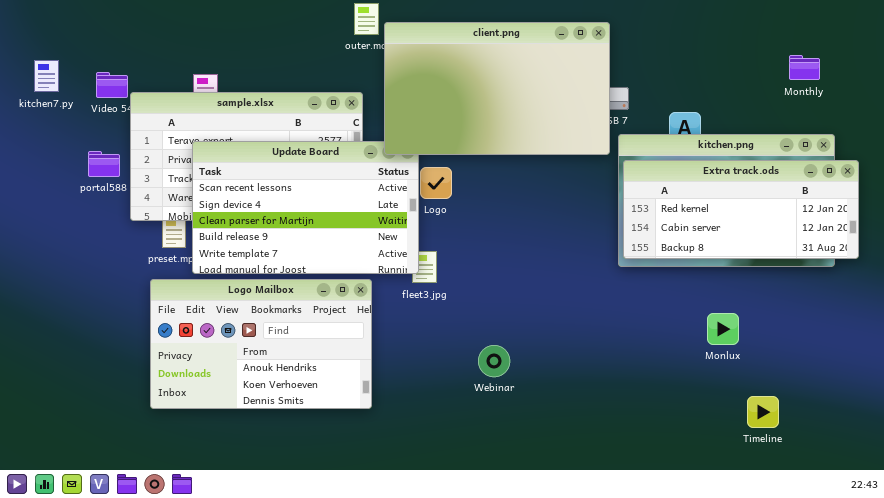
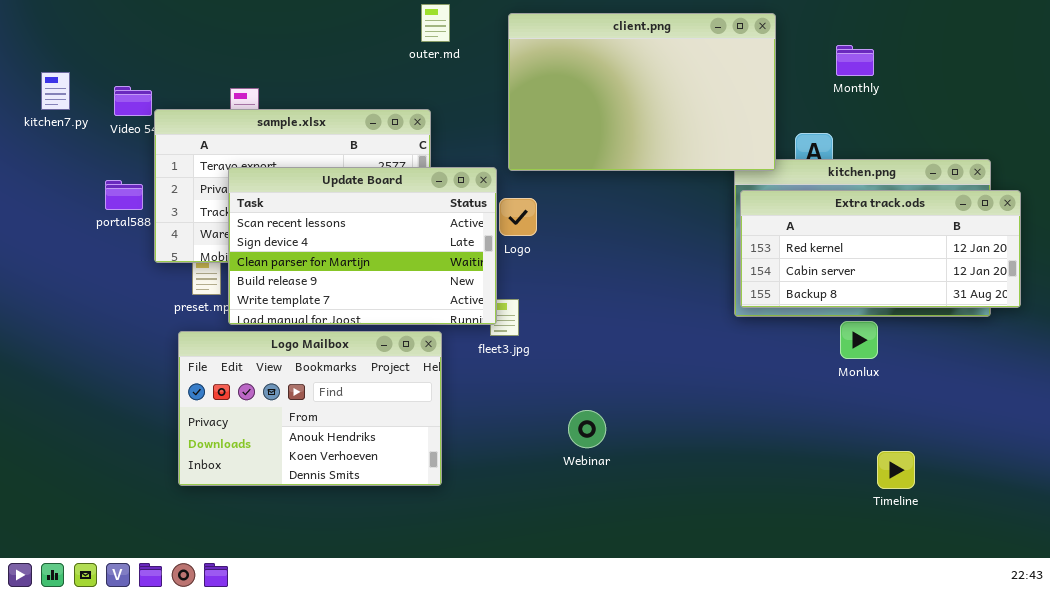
client.png: [384,22,610,155] -> [508,13,776,171], moved
Monthly: [789,55,820,80] -> [836,45,874,76], moved
Monlux: [707,313,739,345] -> [840,321,878,359], moved
Timeline: [747,396,779,428] -> [877,451,915,489], moved

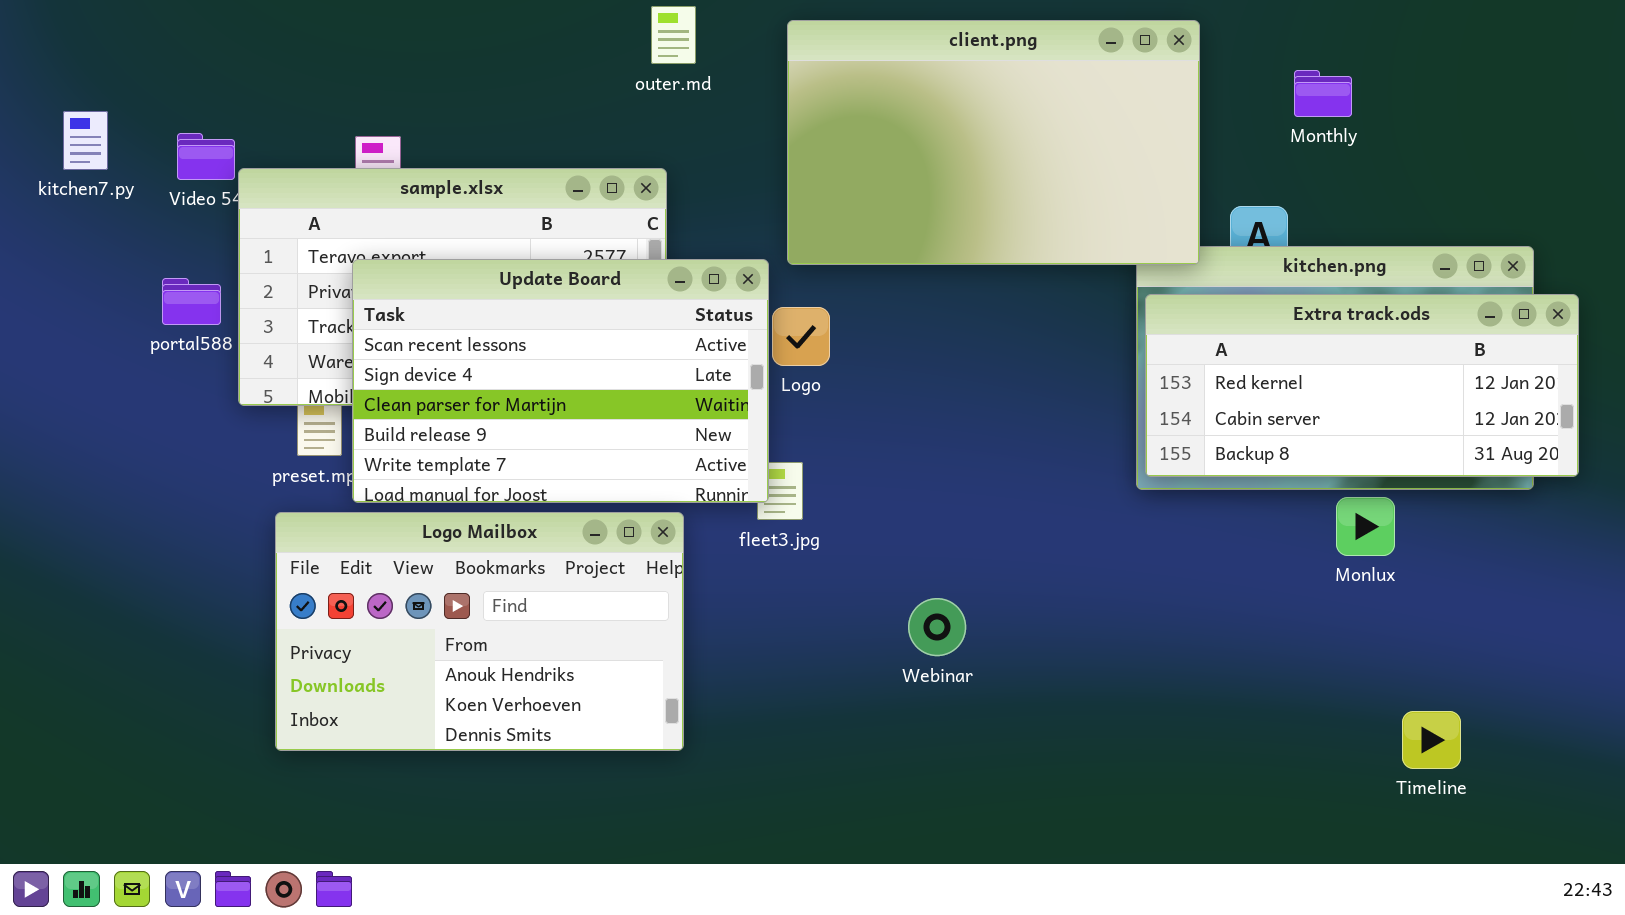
Monlux: [840,321,878,359] -> [1336,497,1395,556], moved
Webinar: [568,410,606,448] -> [908,598,966,656], moved
Timeline: [877,451,915,489] -> [1402,711,1461,769], moved

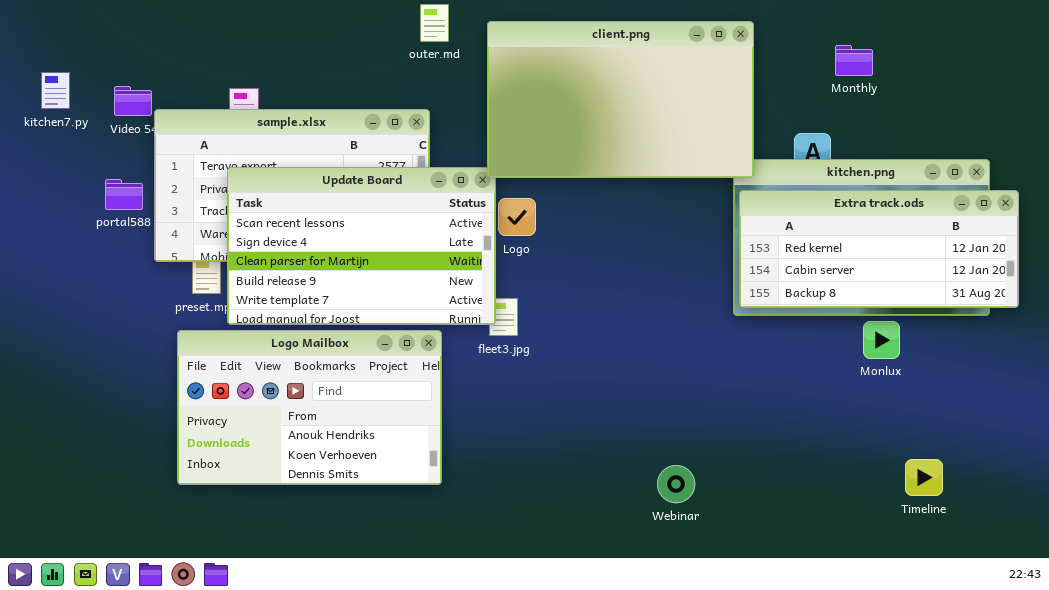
client.png: [787,20,1200,265] -> [487,21,754,178], moved
Webinar: [908,598,966,656] -> [657,465,695,503], moved

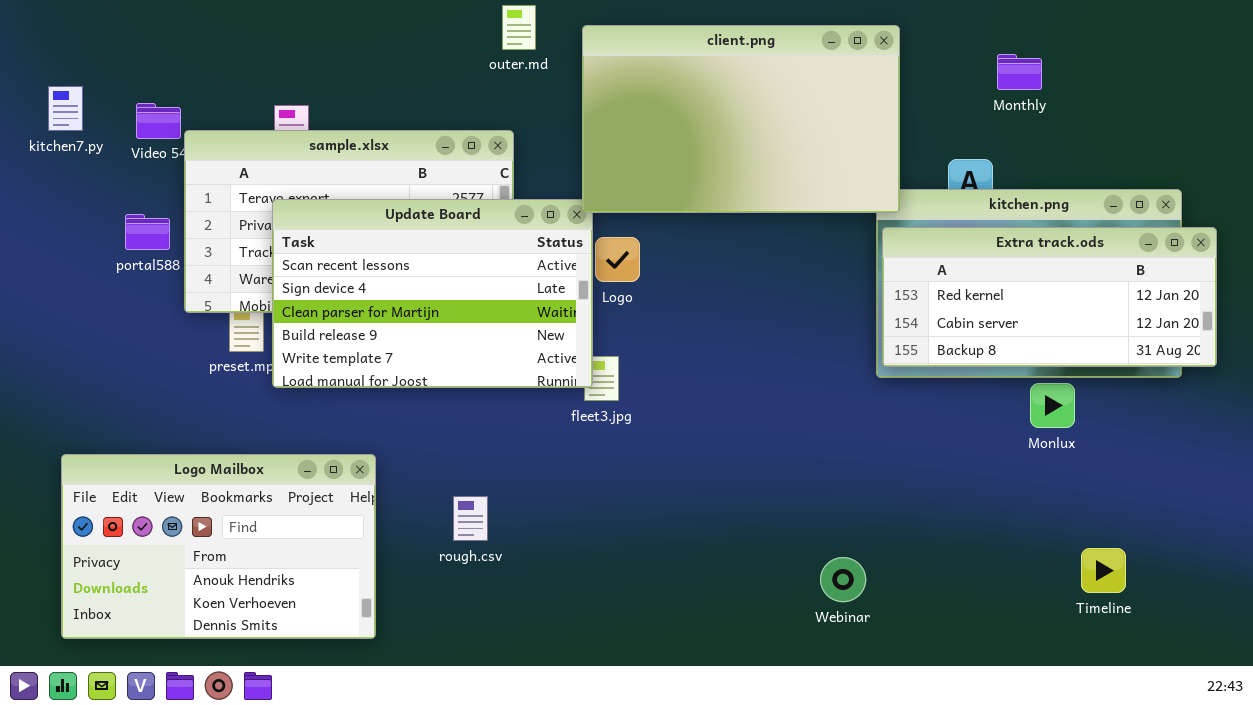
Logo Mailbox: [177,330,442,485] -> [61,454,376,639], moved
Webinar: [657,465,695,503] -> [820,557,866,602], moved

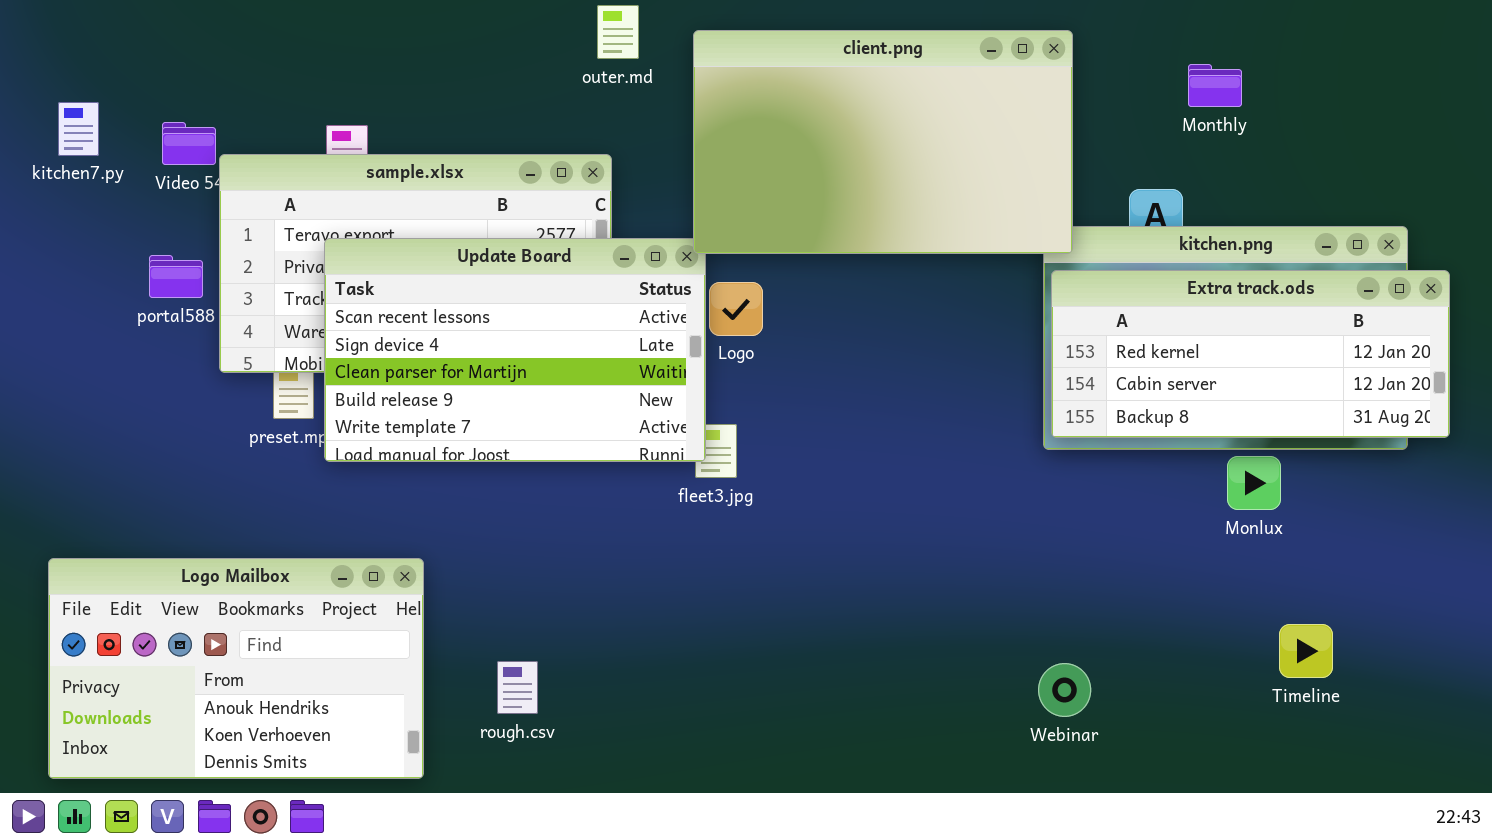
Logo Mailbox: [61,454,376,639] -> [48,558,424,779], moved
rough.csv: [453,496,488,541] -> [497,661,538,714], moved
Timeline: [1081,548,1126,593] -> [1279,624,1333,678], moved
Webinar: [820,557,866,602] -> [1038,663,1091,717], moved

